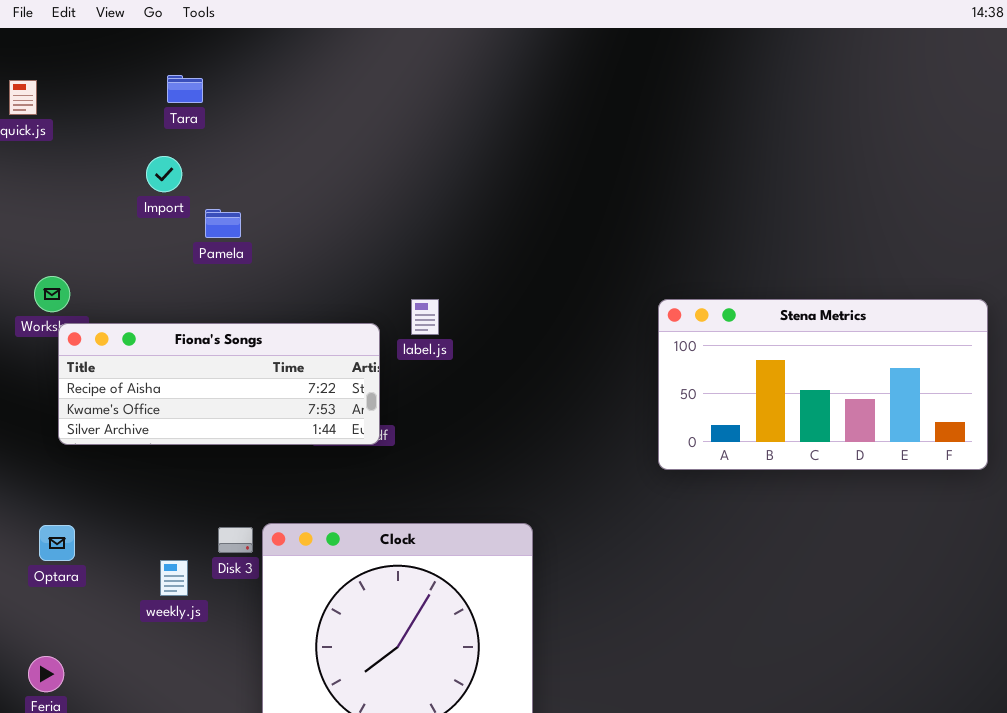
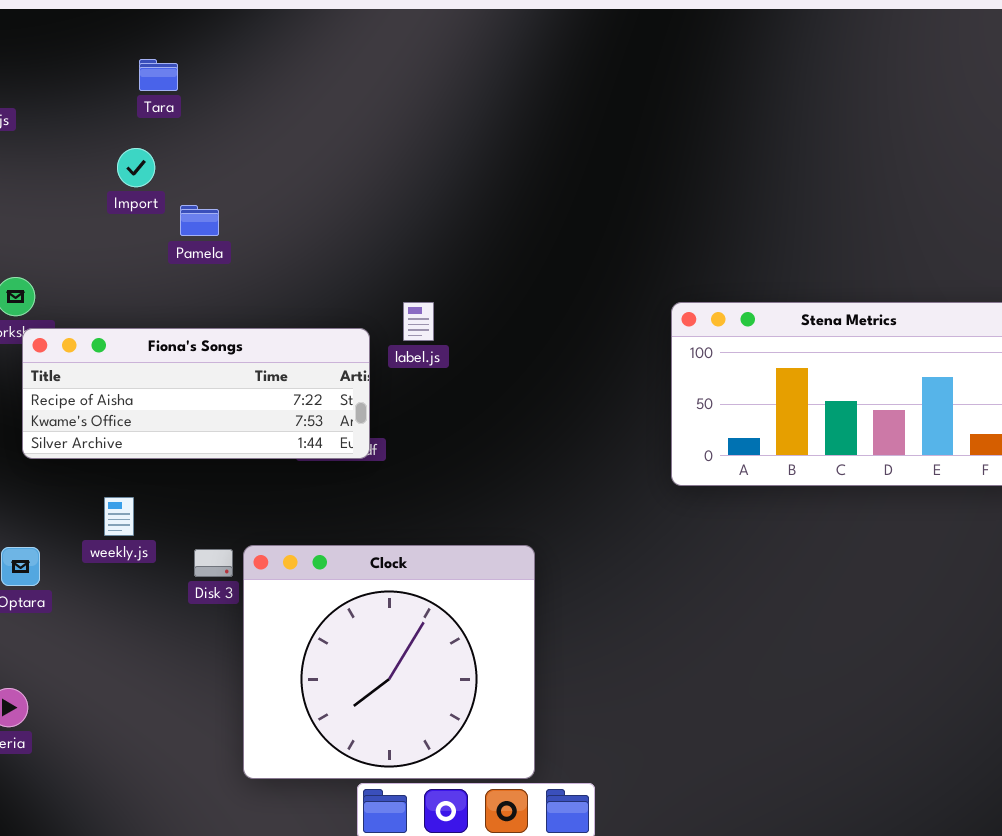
weekly.js: [160,560,188,596] -> [104,497,134,536], moved

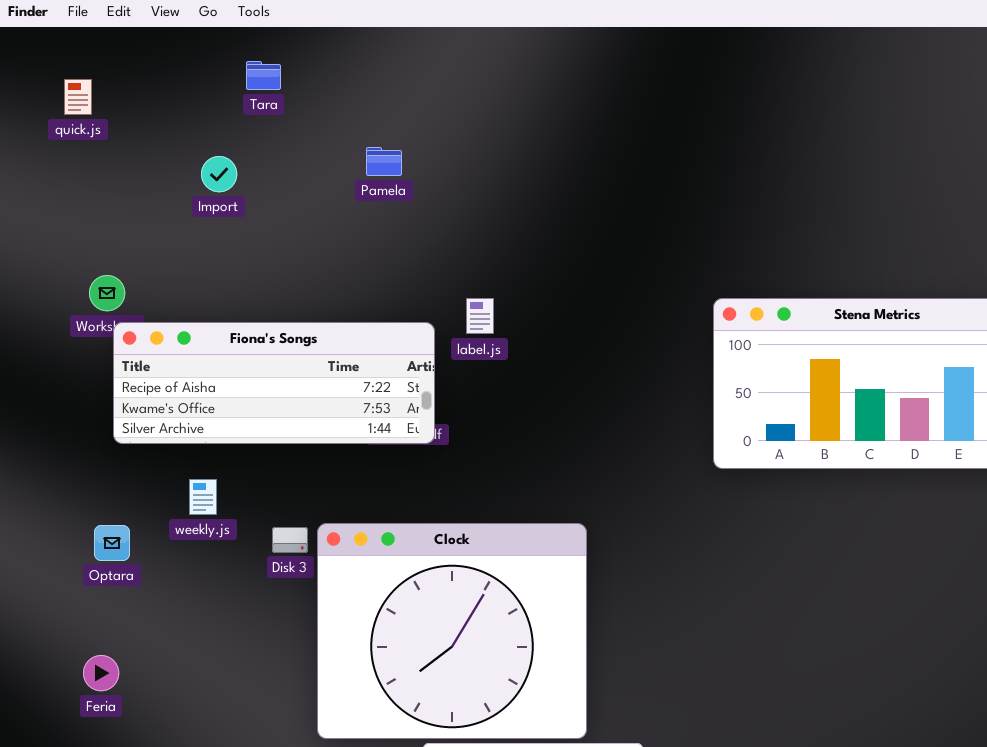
Tara: [139,59,178,91] -> [246,61,281,90], moved
Pamela: [180,205,219,236] -> [366,147,402,176], moved

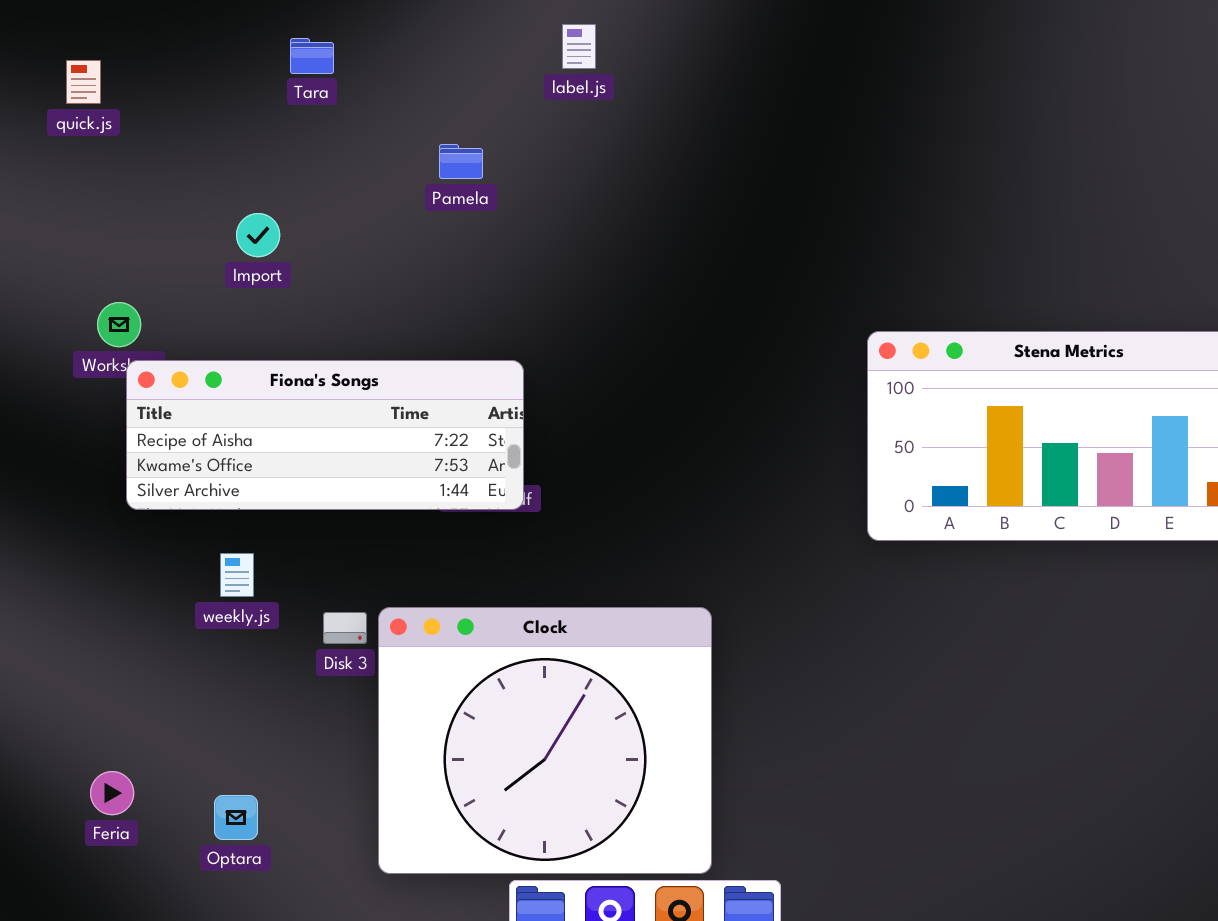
Import: [201,156,237,192] -> [236,213,280,257], moved
label.js: [466,298,494,334] -> [562,24,596,69], moved
Optara: [94,525,130,561] -> [214,795,258,840], moved

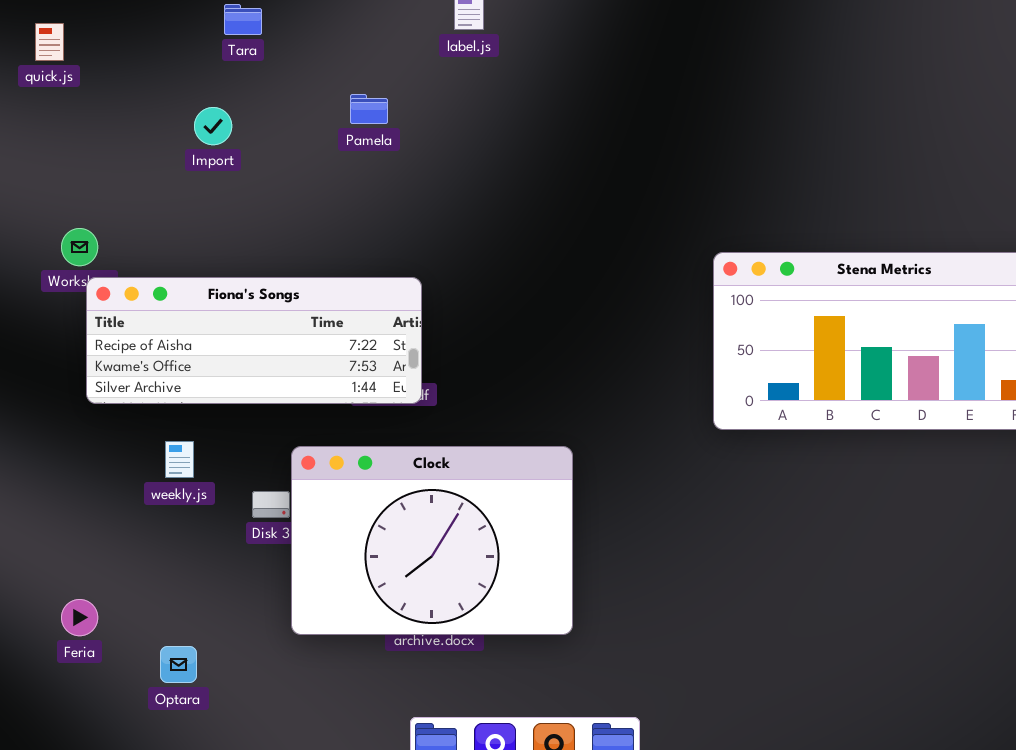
Import: [236,213,280,257] -> [194,107,232,145], moved
Clock: [378,607,712,874] -> [291,446,573,635], moved, resized
Feria: [90,771,134,815] -> [61,599,98,636], moved

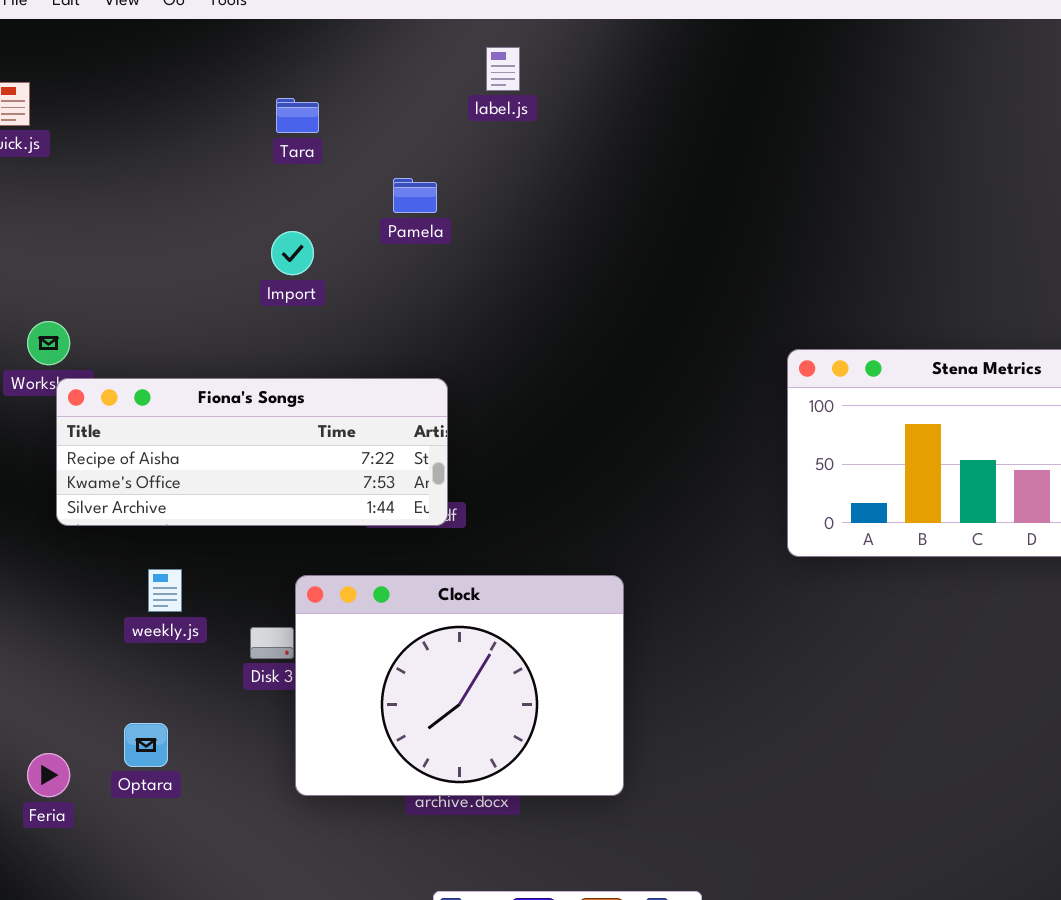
Tara: [224,4,262,35] -> [276,98,319,133], moved
Pamela: [350,94,388,124] -> [393,178,437,213], moved
Import: [194,107,232,145] -> [271,231,314,275], moved
Optara: [160,646,197,683] -> [124,723,168,767], moved

